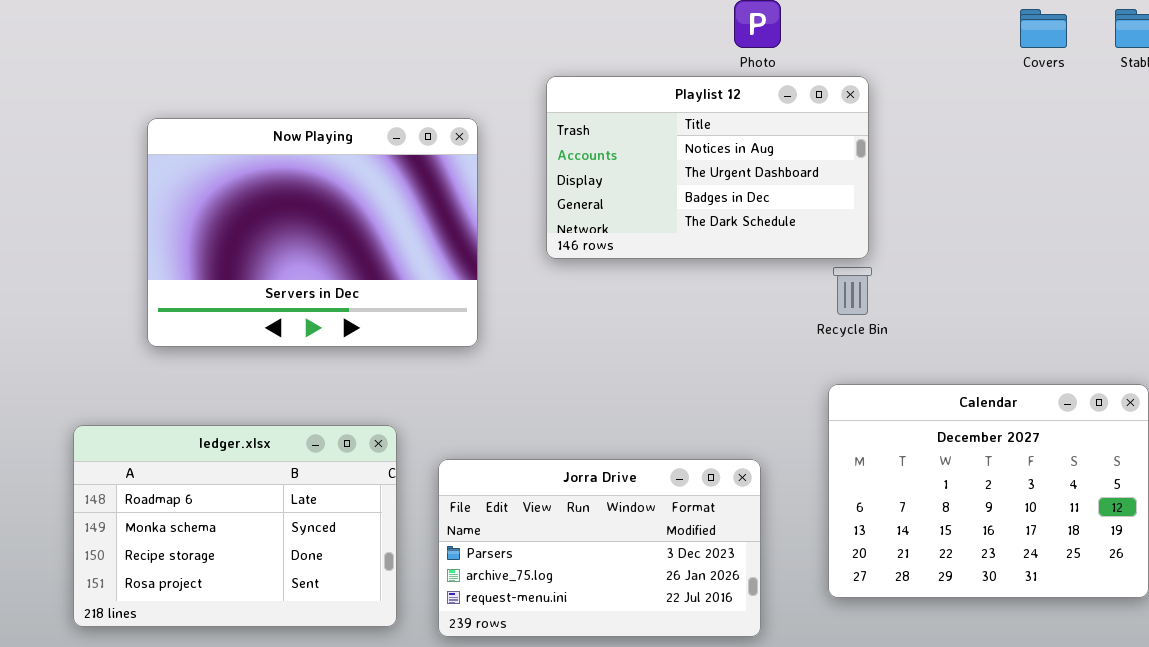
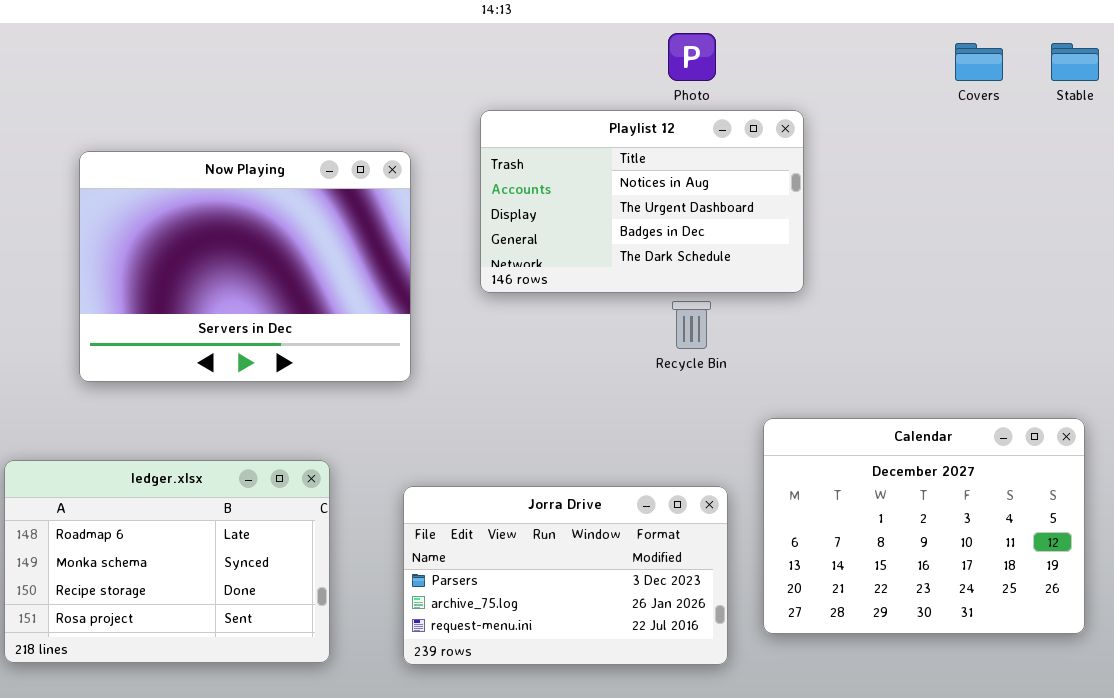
Recycle Bin: [833,267,872,315] -> [672,301,711,349], moved
Jorra Drive: [438,459,761,637] -> [403,486,728,665], moved

